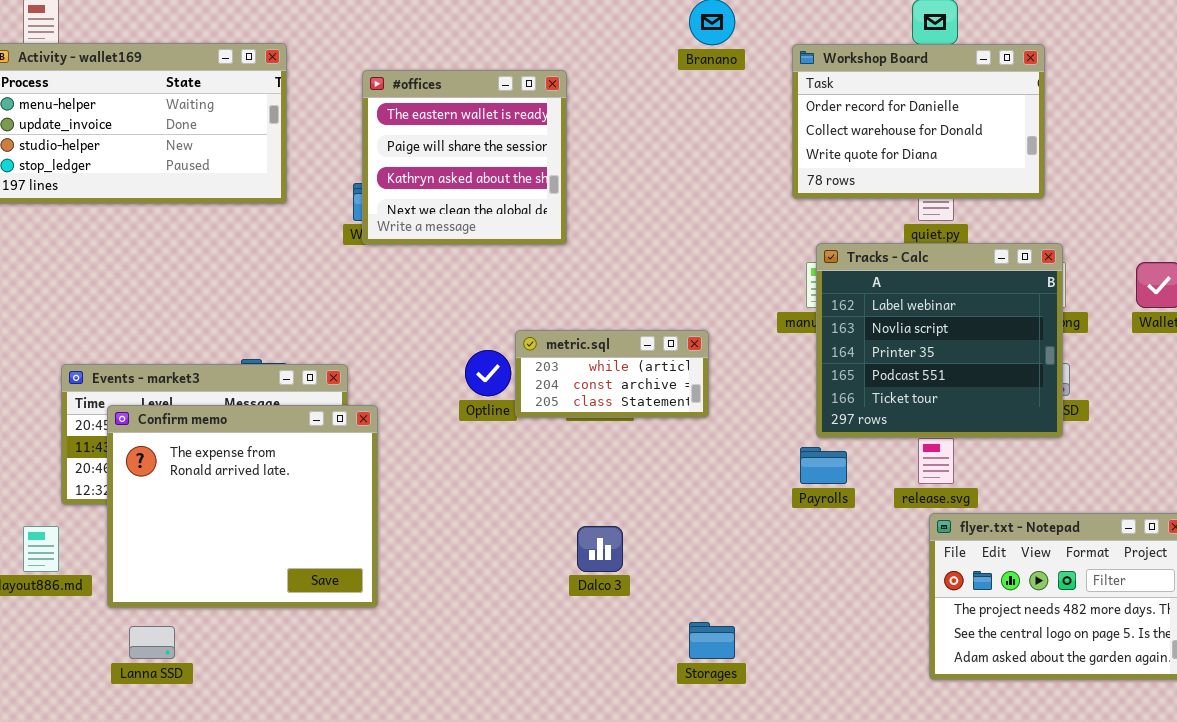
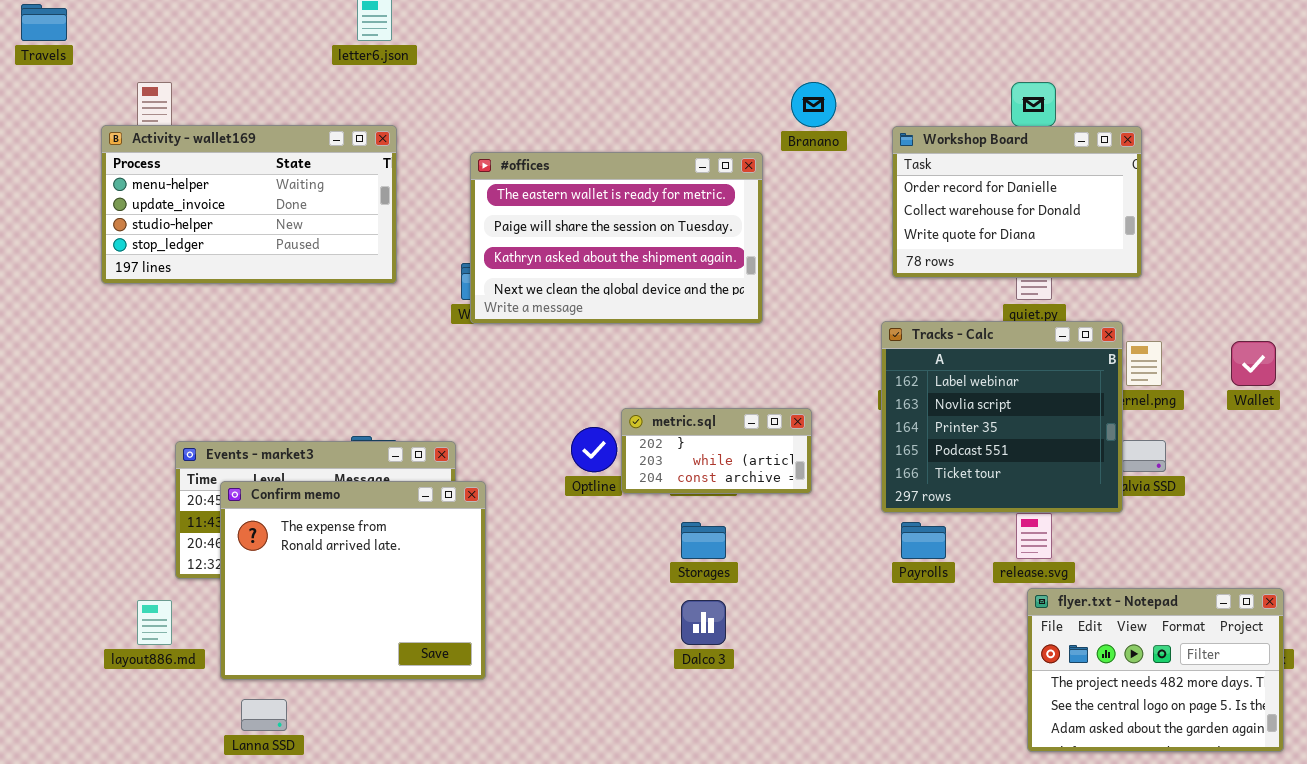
#offices: [362,70,567,245] -> [470,152,763,324], resized
Tracks - Calc: [816,243,1063,438] -> [881,321,1123,513], moved
metric.sql: [515,330,709,418] -> [621,408,812,494], scrolled up 1 row
Storages: [689,622,735,659] -> [681,522,726,559], moved

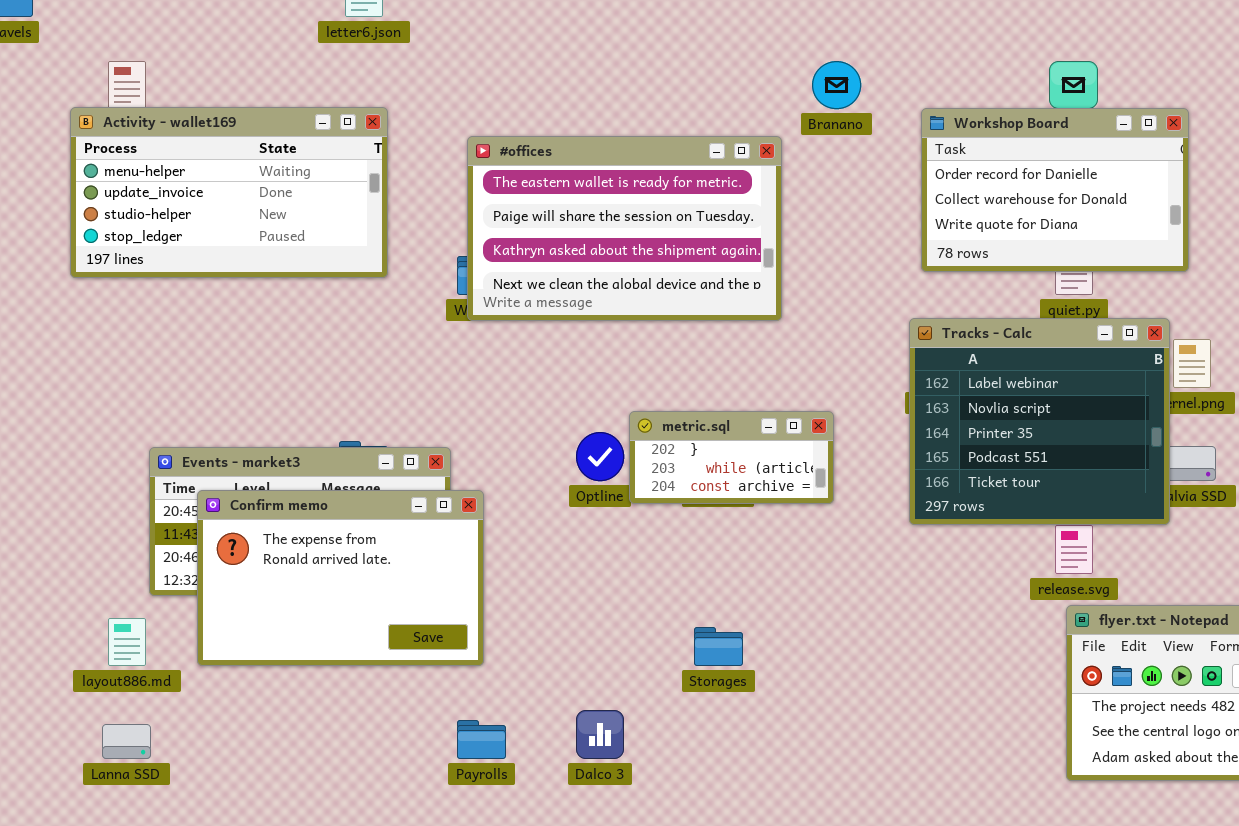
Confirm memo: [220,481,486,680] -> [197,490,484,666], resized
Storages: [681,522,726,559] -> [694,627,743,666], moved
Payrolls: [901,522,946,559] -> [457,720,506,759], moved
Dalco 3: [681,600,726,645] -> [576,710,624,759], moved
Lanna SSD: [241,699,287,731] -> [102,724,151,759], moved

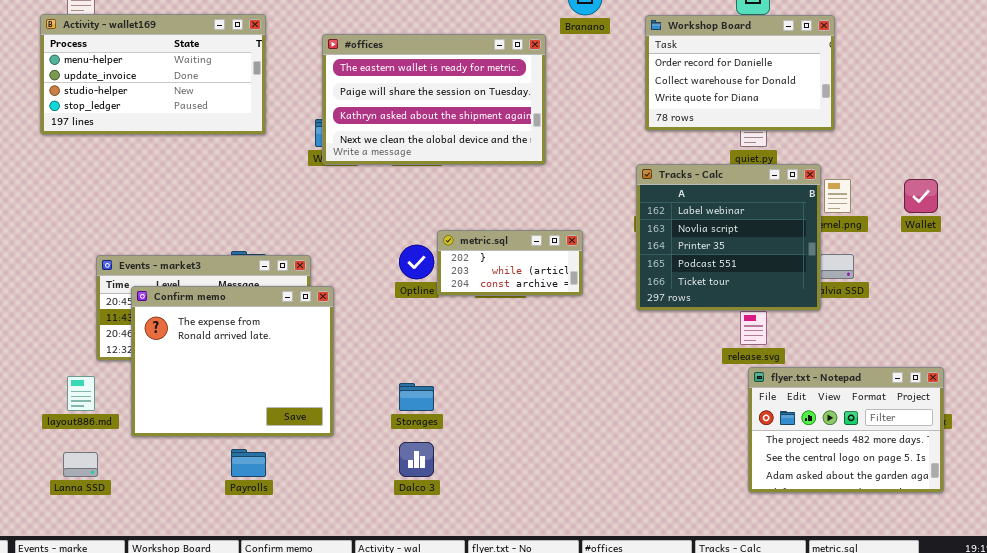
Confirm memo: [197,490,484,666] -> [131,286,334,437], resized
Storages: [694,627,743,666] -> [399,383,434,411], moved
Payrolls: [457,720,506,759] -> [231,449,266,477], moved

